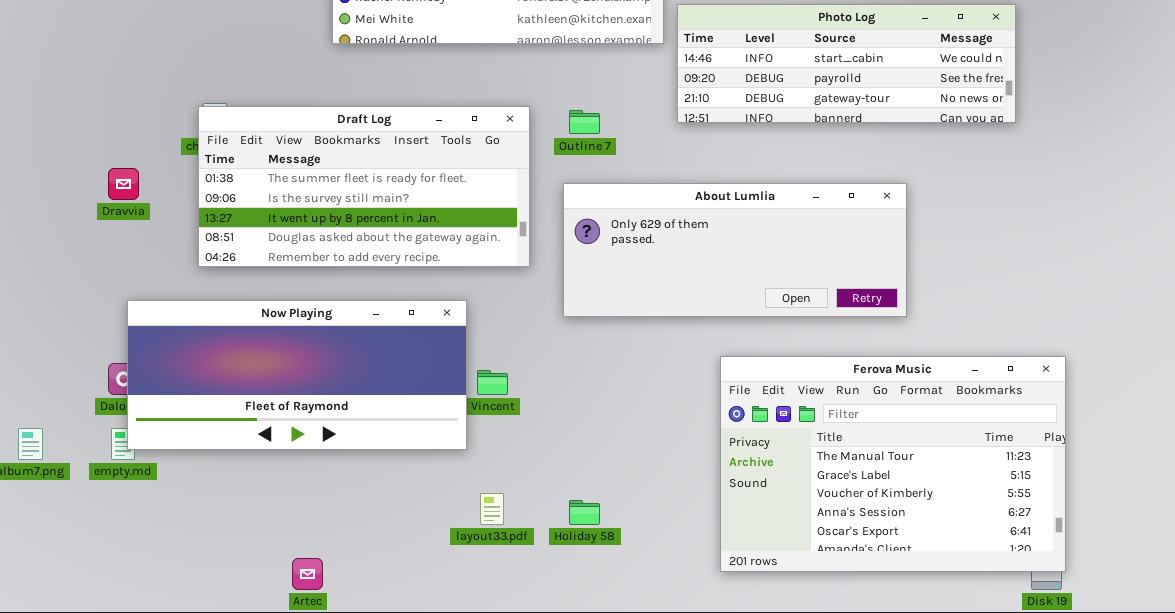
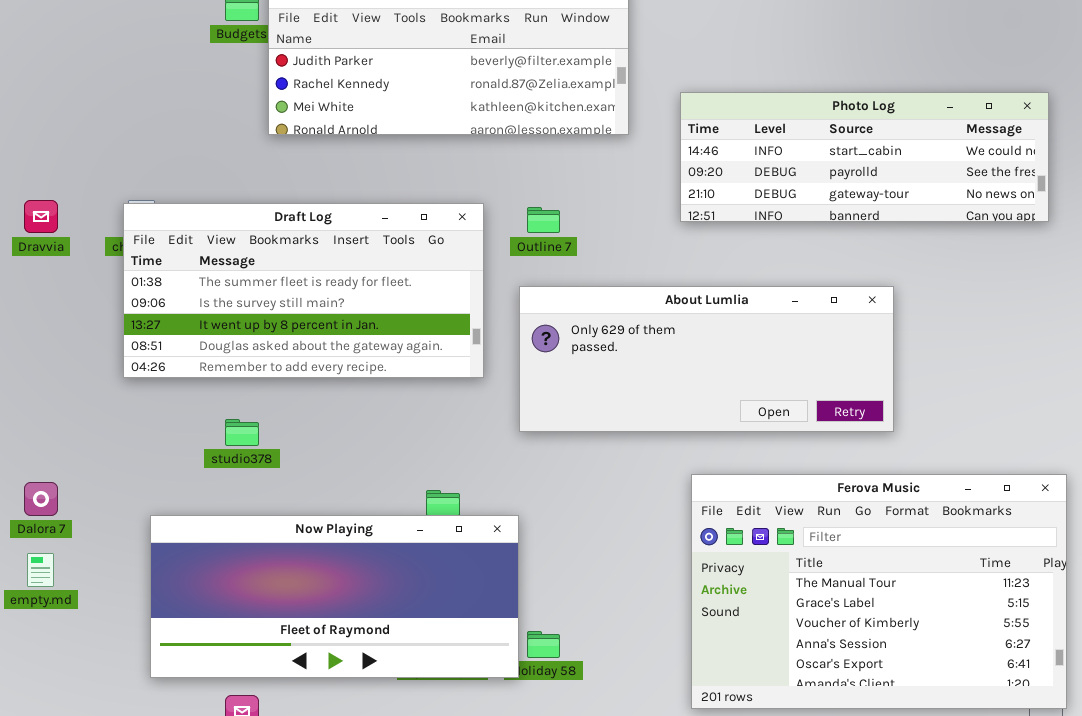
Photo Log: [677,4,1016,123] -> [680,92,1049,222], moved
Dravvia: [108,168,139,200] -> [24,200,58,233], moved
Now Playing: [127,300,467,450] -> [150,515,519,678], moved

